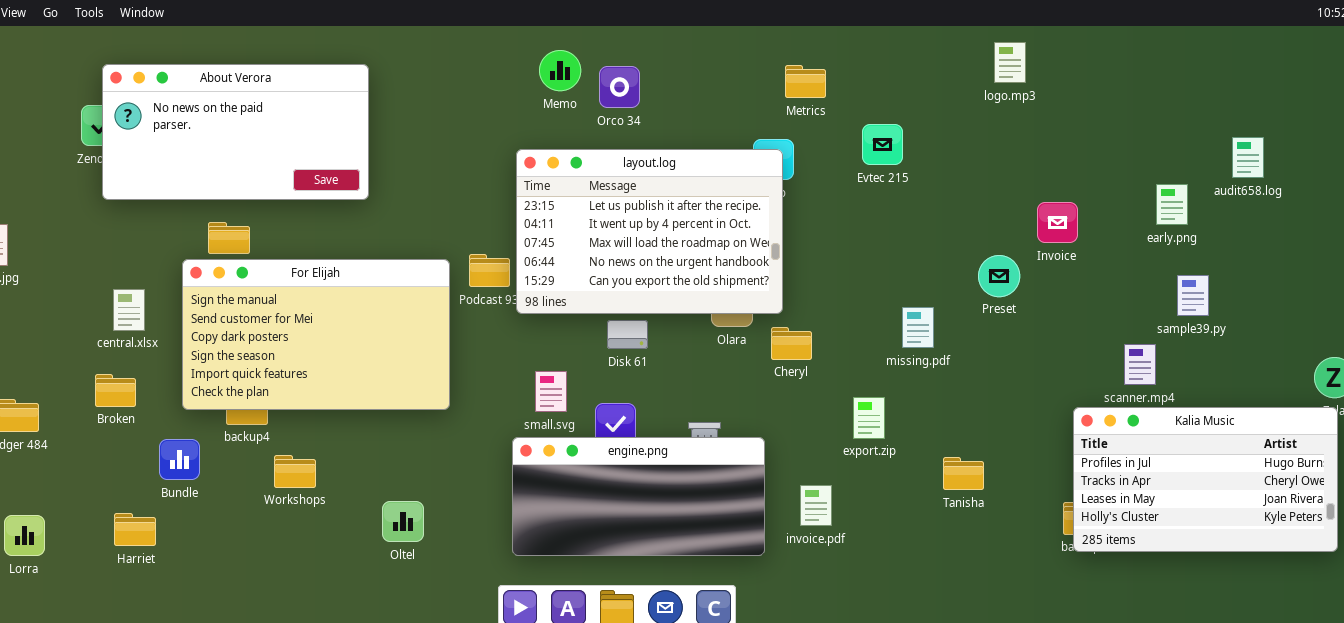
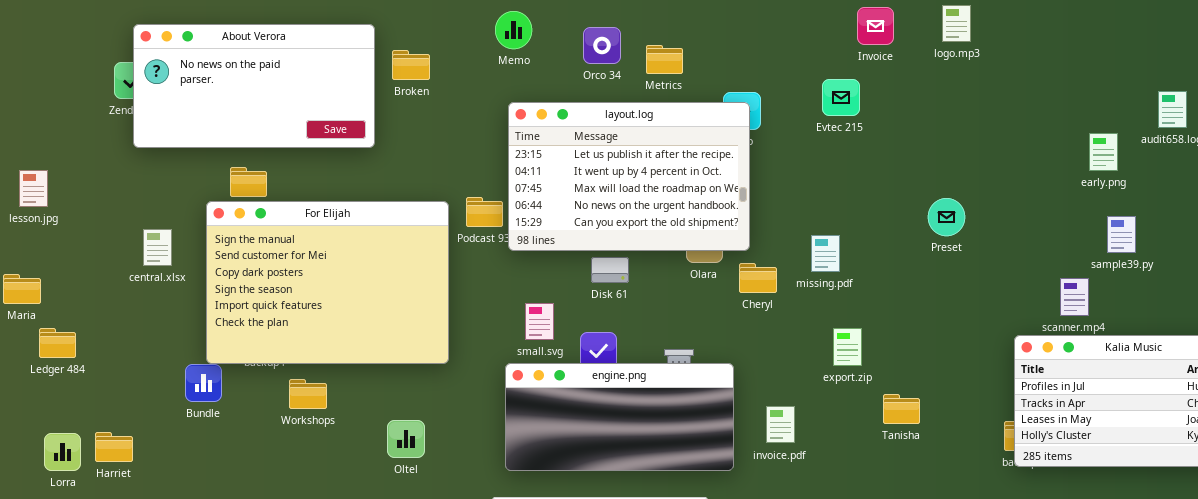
Memo: [539,50,581,91] -> [495,11,532,49], moved
Metrics: [785,65,826,98] -> [646,45,683,74], moved
Invoice: [1037,202,1078,243] -> [857,7,894,45], moved
For Elijah: [182,259,450,410] -> [206,201,449,364], resized
missing.pdf: [902,307,934,348] -> [811,235,840,272], moved
Broken: [95,374,136,407] -> [392,50,430,80], moved
export.zip: [853,397,885,439] -> [833,328,862,366], moved
Tanisha: [943,457,984,490] -> [883,394,920,424], moved
Harriet: [114,513,156,546] -> [95,432,133,462], moved

